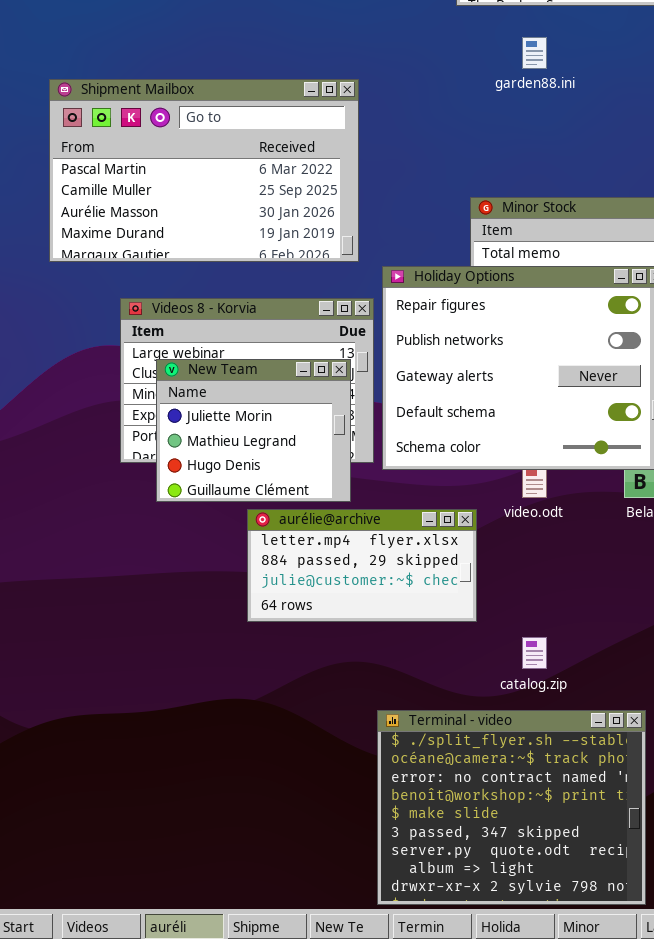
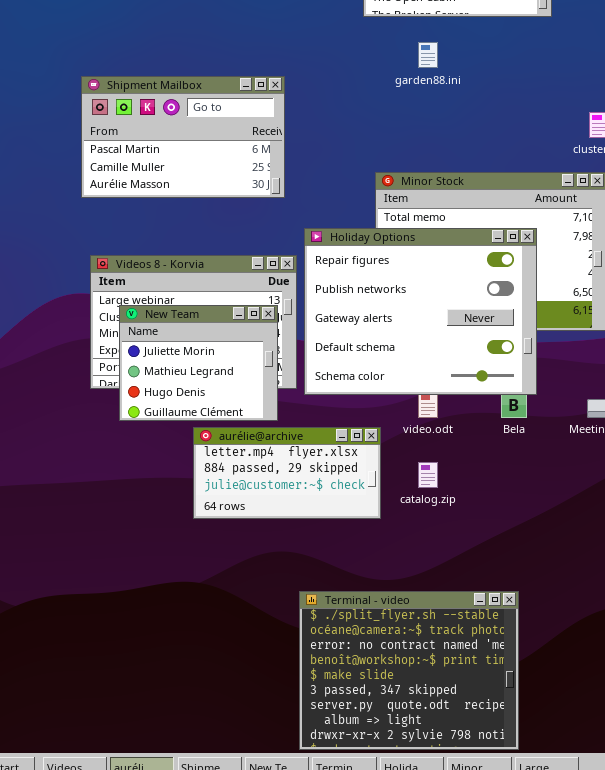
Shipment Mailbox: [49,79,359,262] -> [81,76,285,198], resized
catalog.zip: [522,637,547,669] -> [418,462,438,488], moved

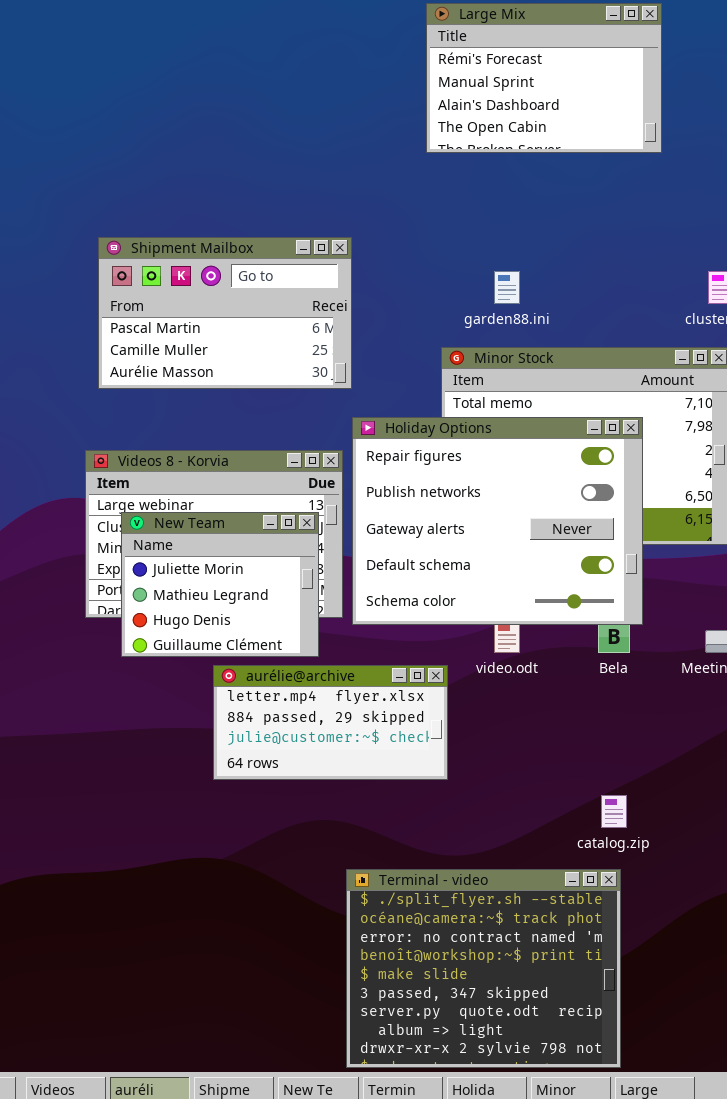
garden88.ini: [418,42,438,68] -> [494,271,520,304], moved
Shipment Mailbox: [81,76,285,198] -> [98,237,352,389], moved
catalog.zip: [418,462,438,488] -> [601,795,627,828], moved

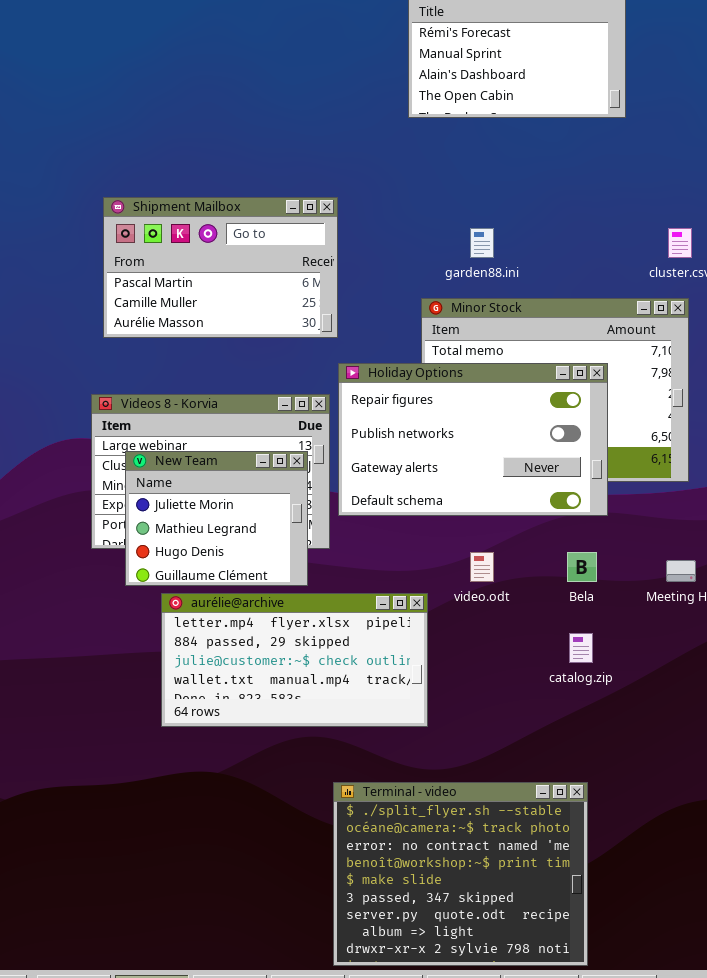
Holiday Options: [352,417,643,625] -> [338,363,608,516], resized
aurélie@archive: [213,665,448,780] -> [161,593,428,727], resized
catalog.zip: [601,795,627,828] -> [569,633,593,663], moved

